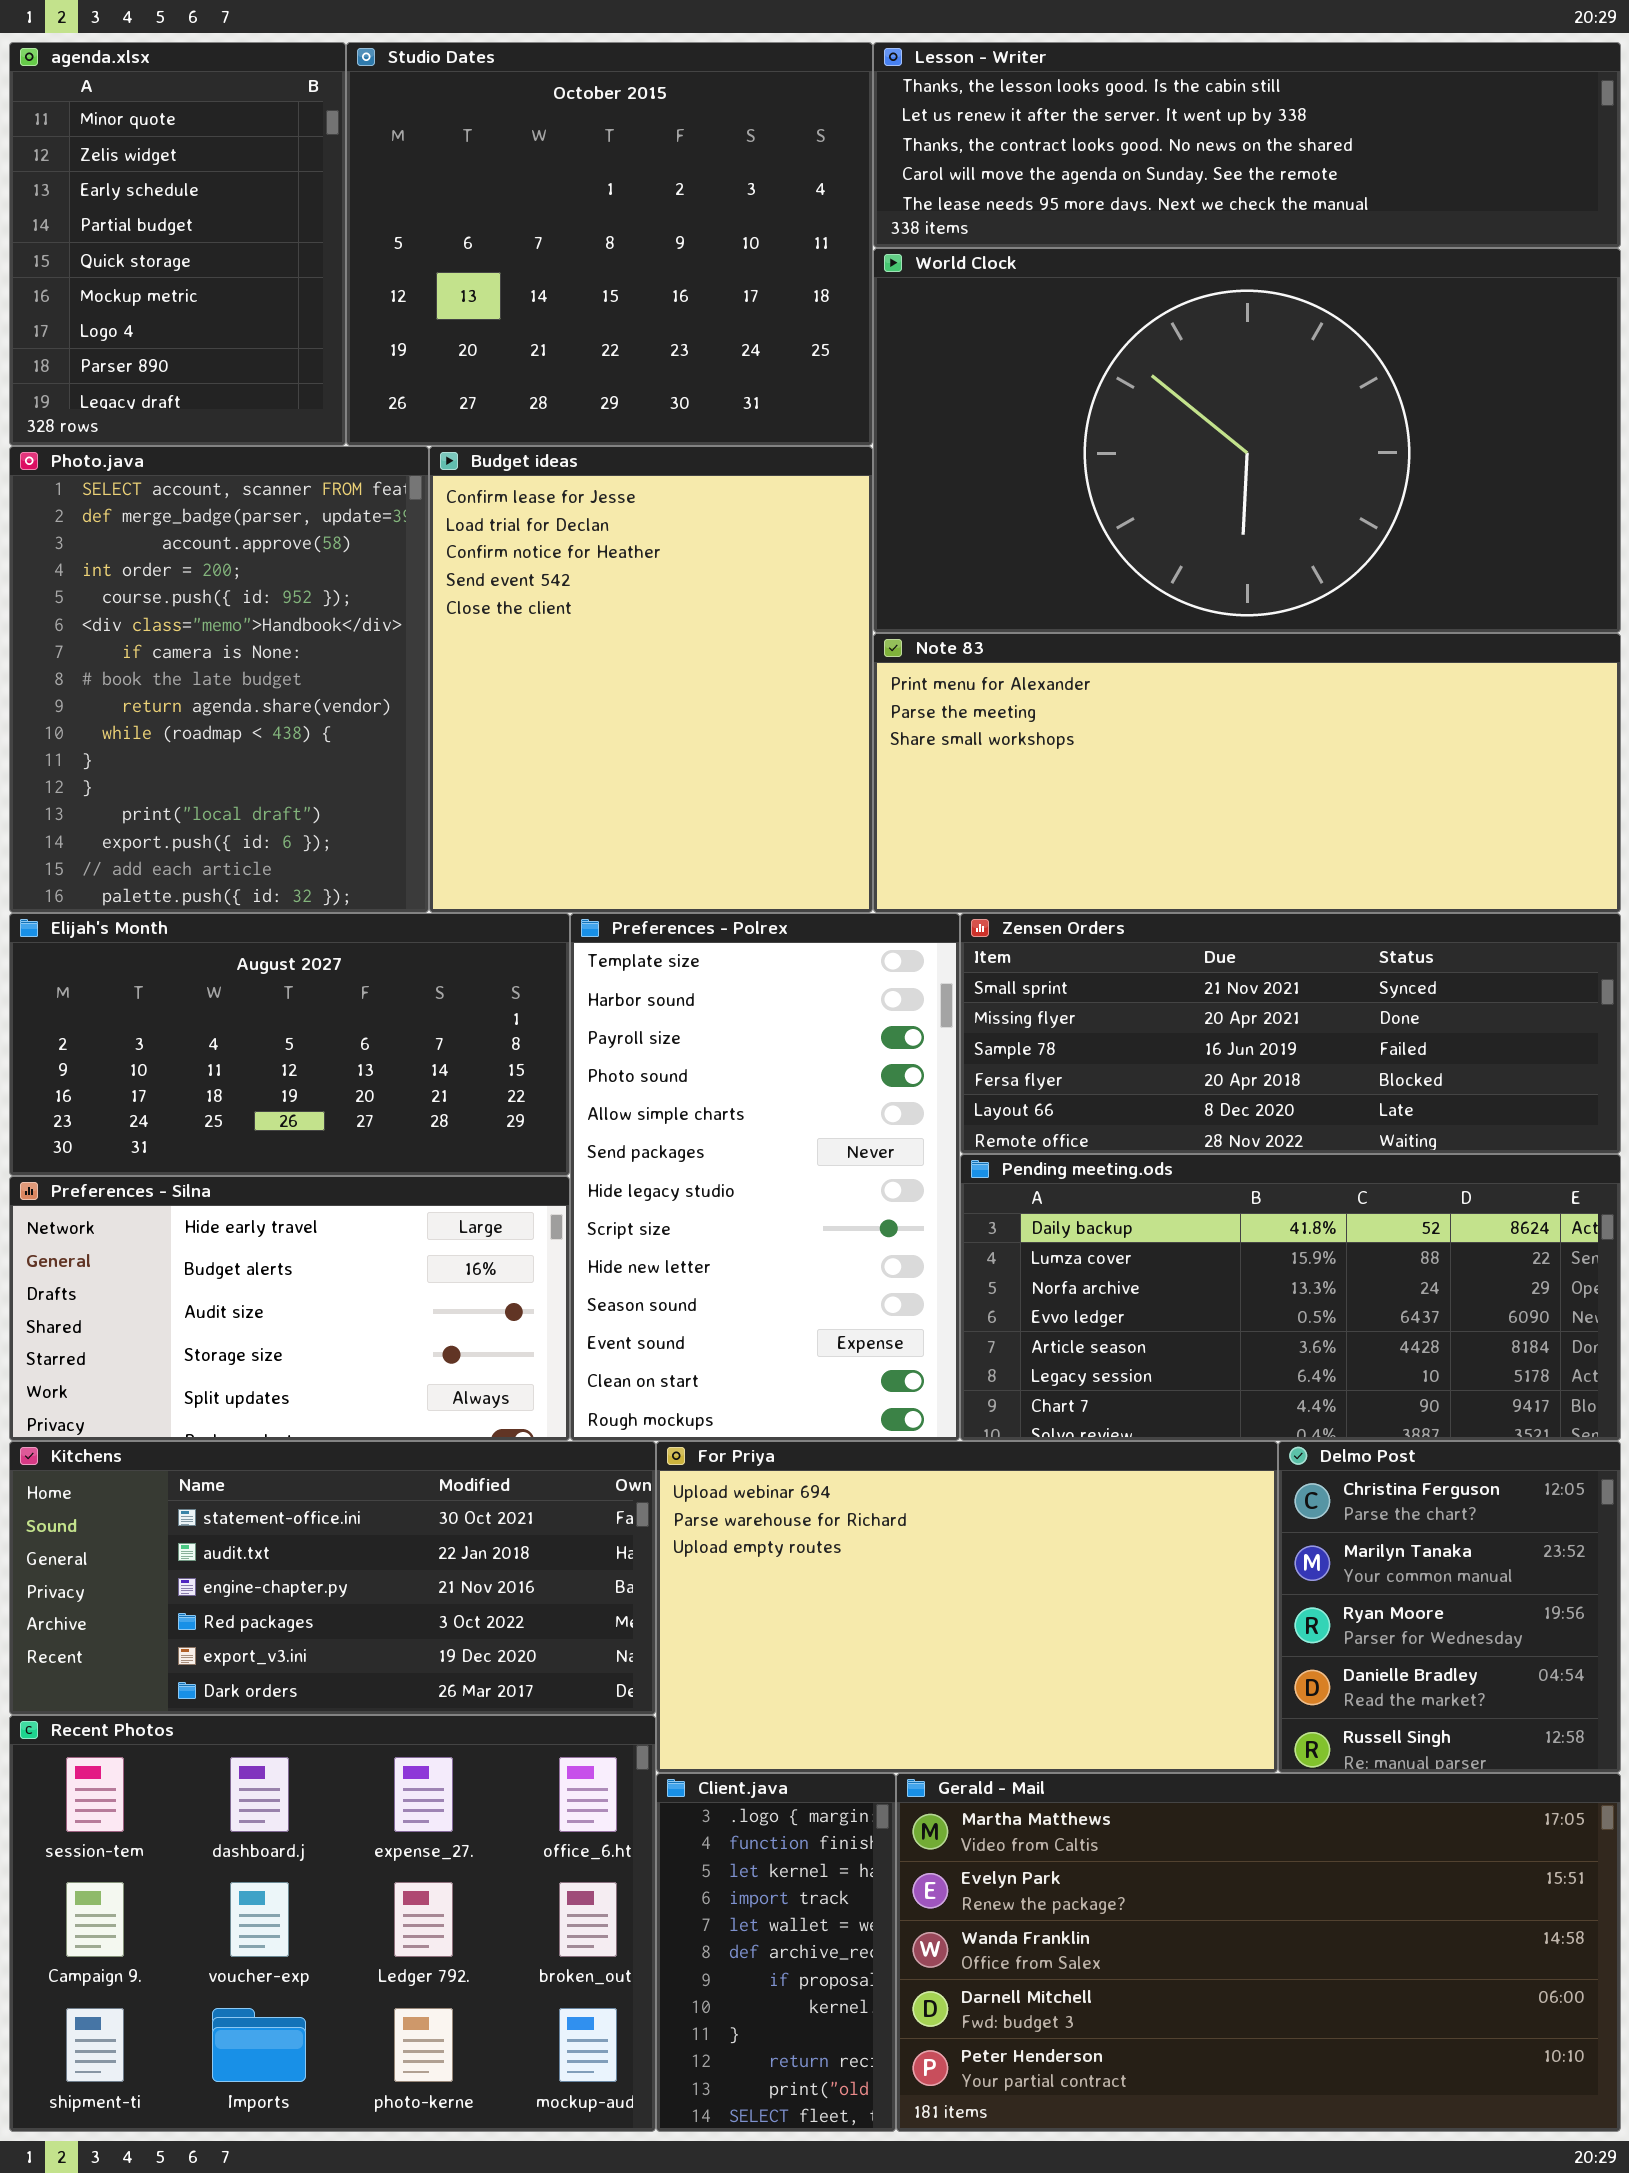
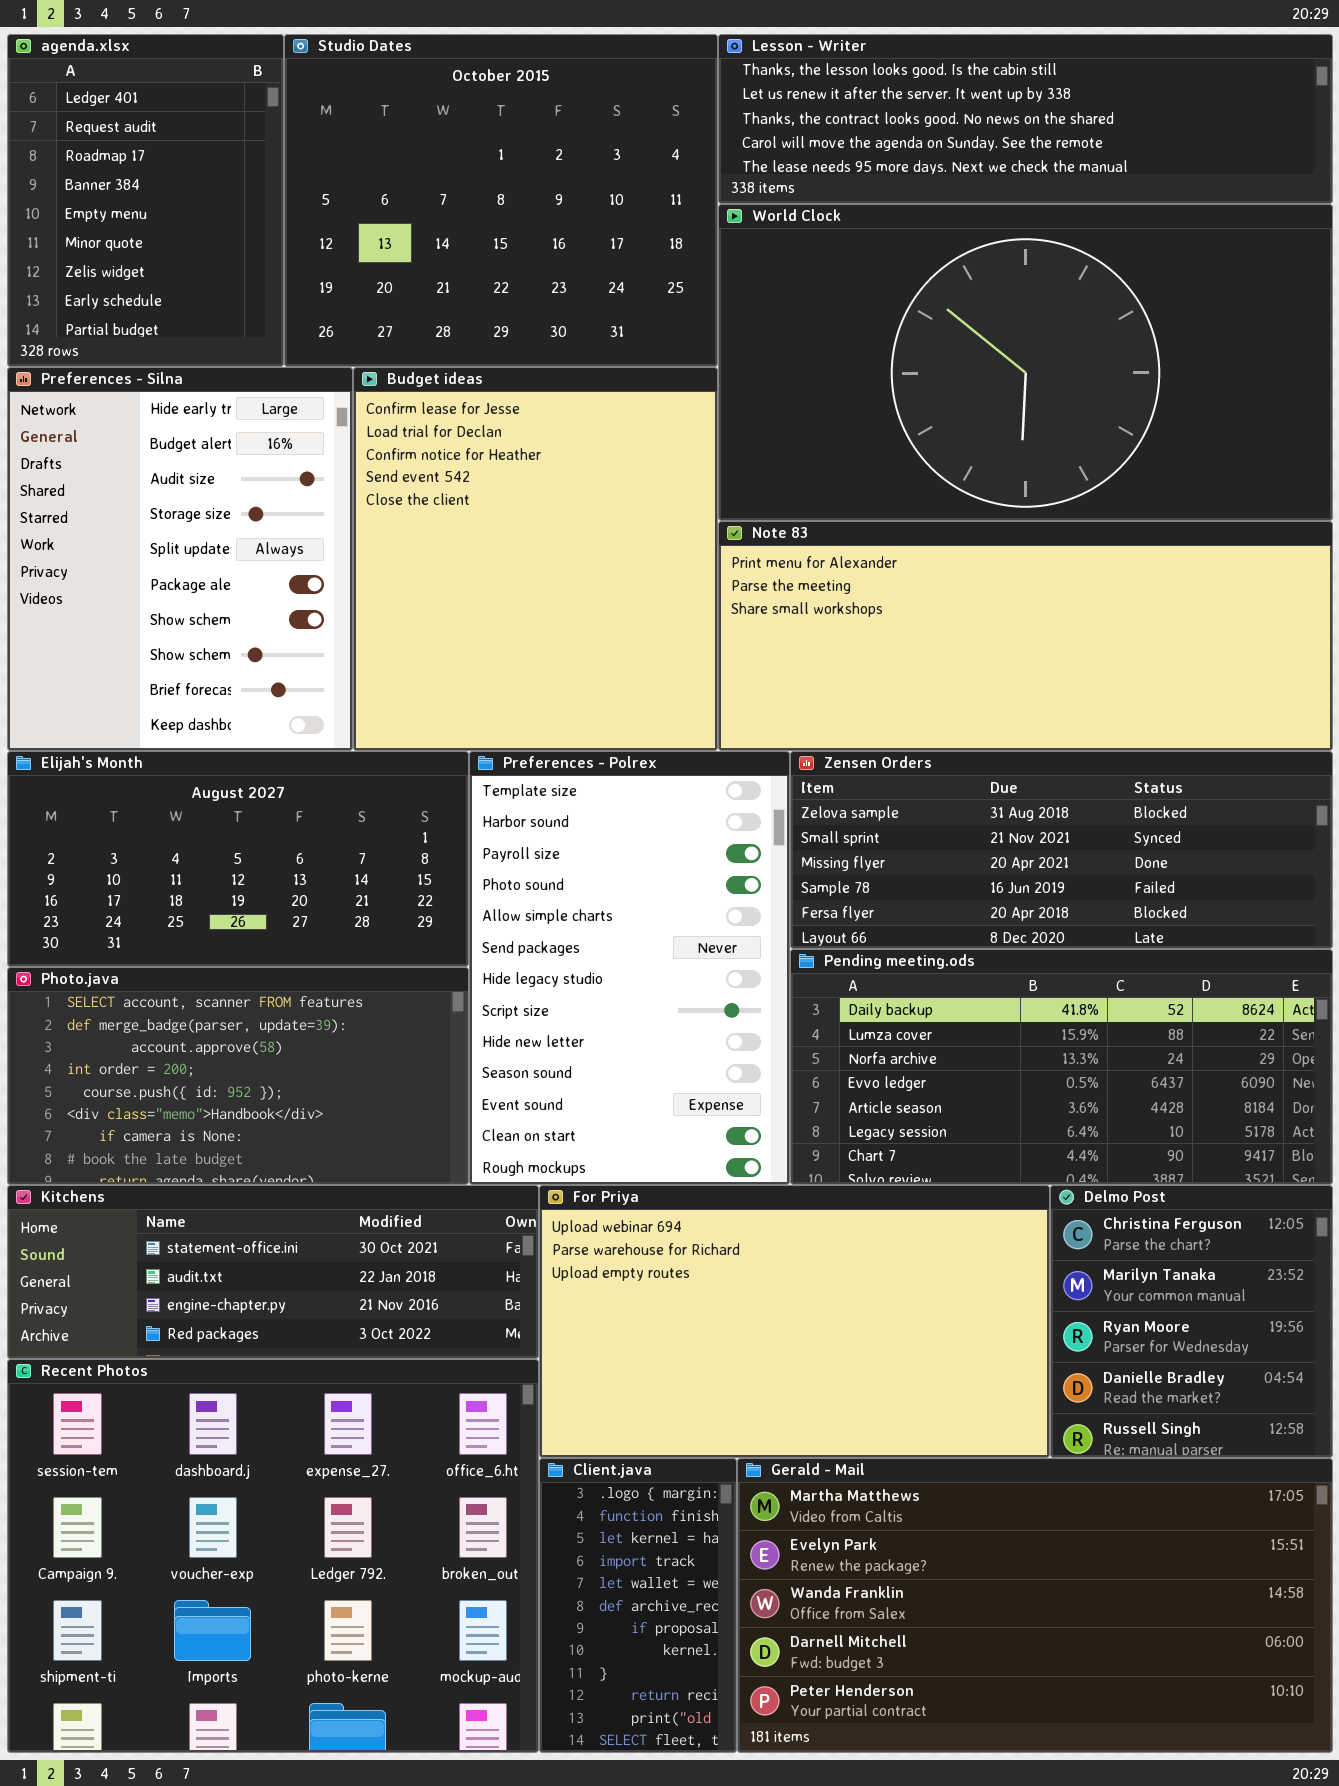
agenda.xlsx: [9,42,346,446] -> [7,34,284,367], scrolled up 5 rows
Photo.java: [9,446,429,913] -> [7,967,469,1185], moved, resized
Zensen Orders: [960,913,1621,1154] -> [790,751,1333,949], scrolled up 1 row
Preferences - Silna: [9,1176,570,1441] -> [7,367,353,751], moved, resized
Kitchens: [9,1441,656,1715] -> [7,1185,539,1359], resized
Recent Photos: [9,1715,656,2132] -> [7,1359,539,1753], resized

